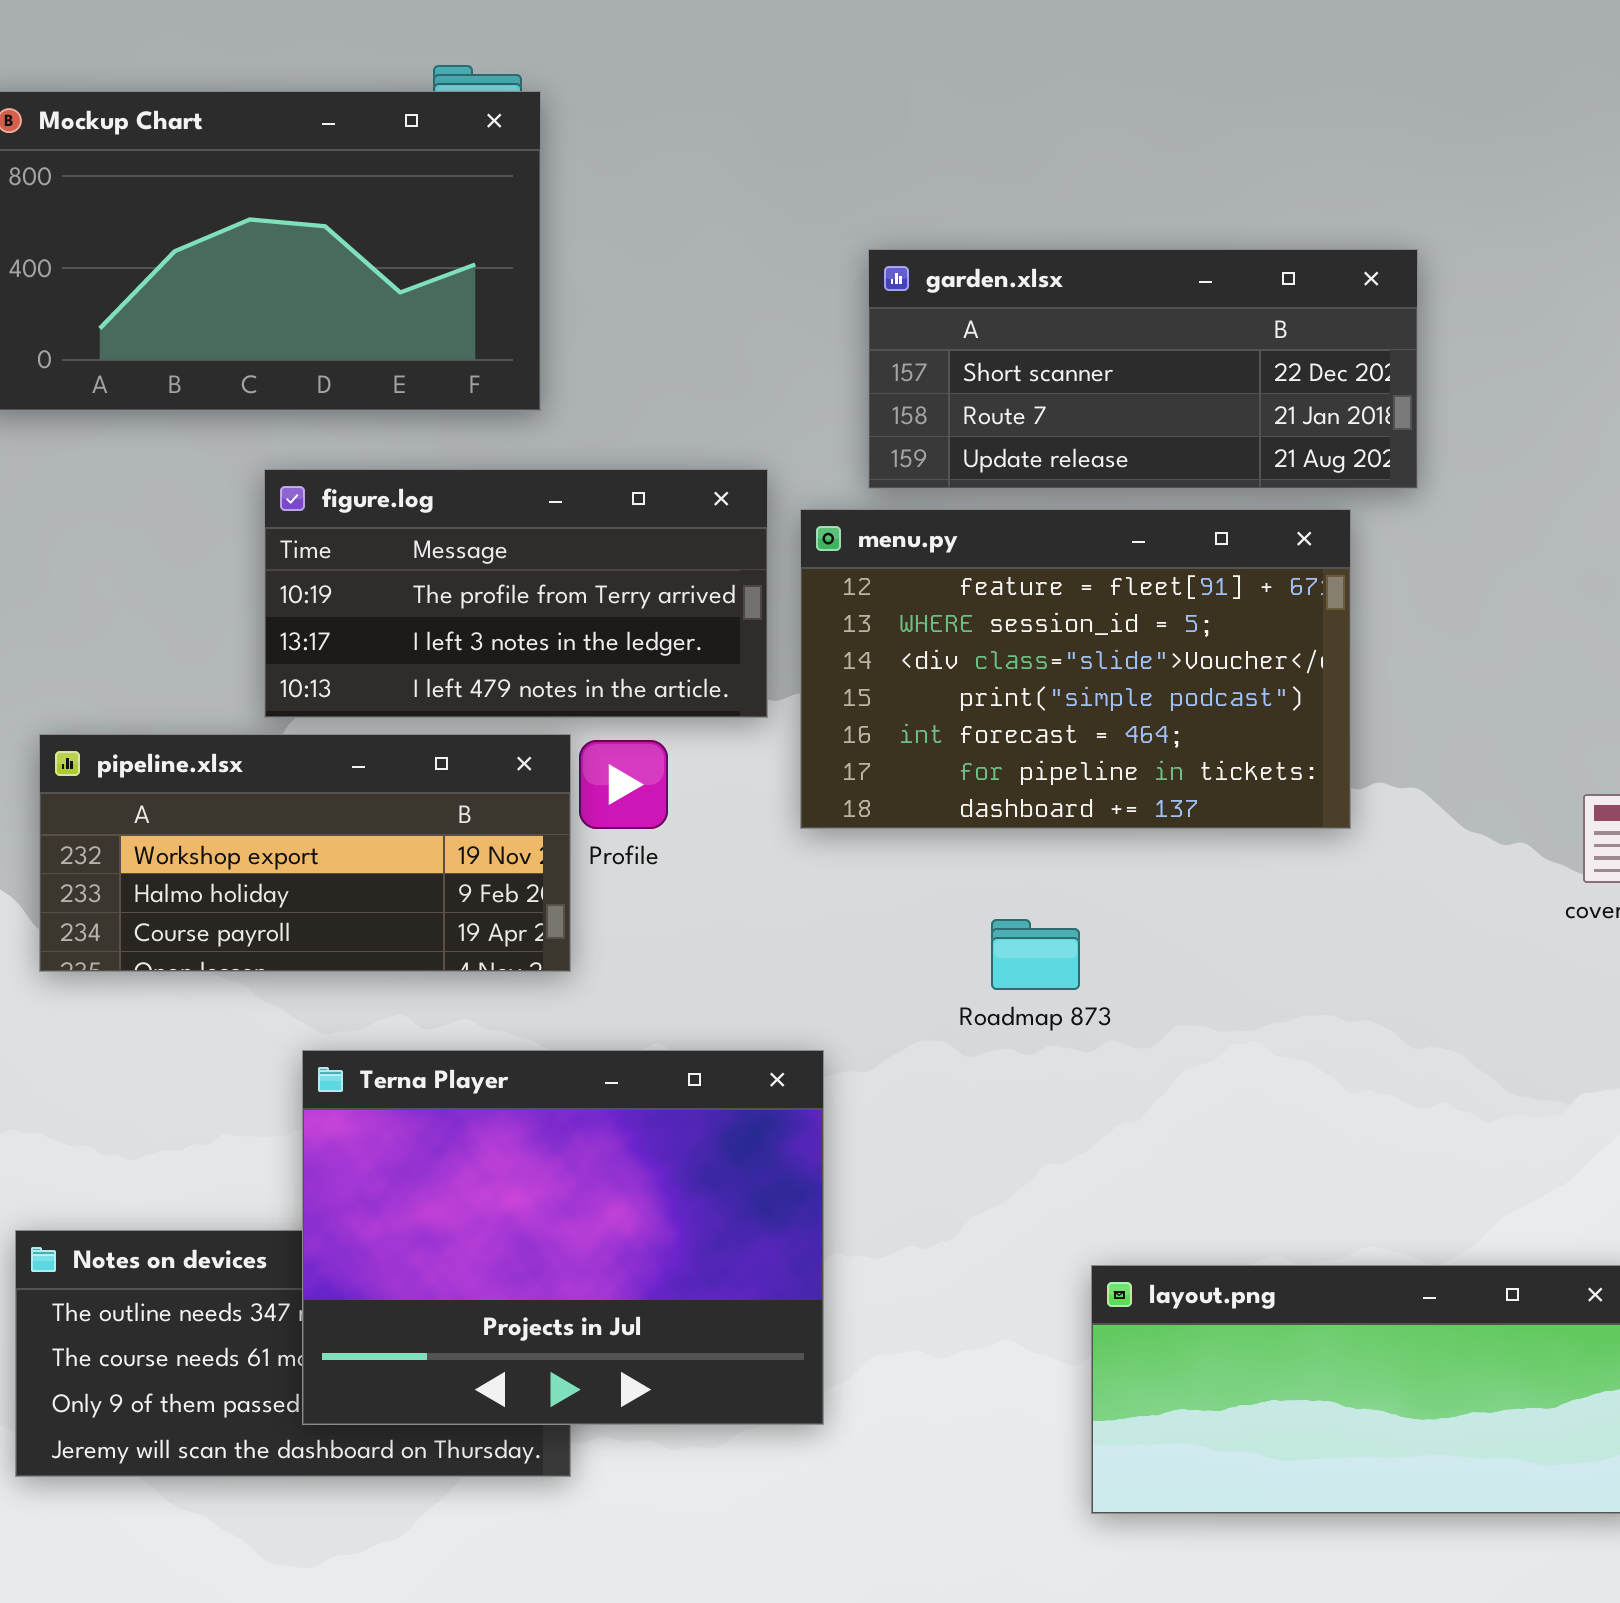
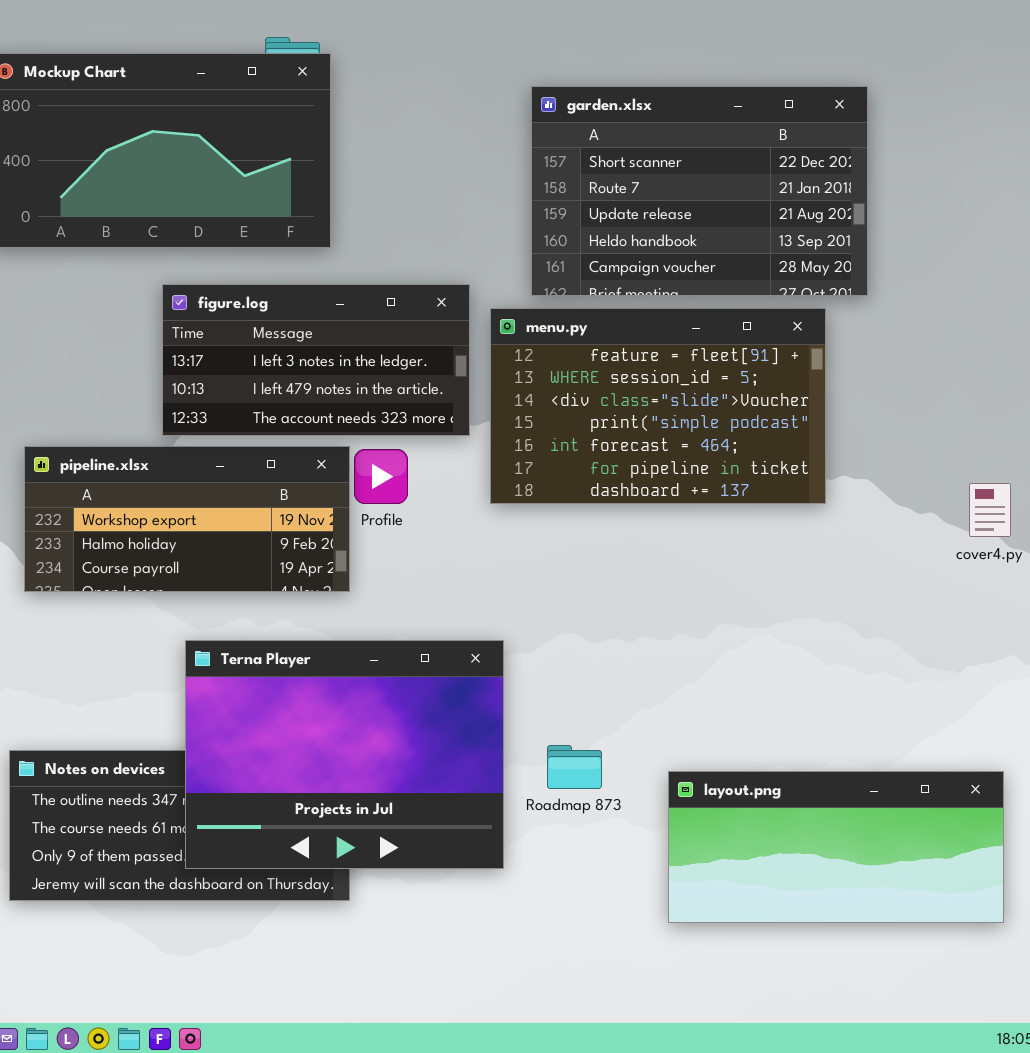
garden.xlsx: [868,249,1418,489] -> [531,86,868,296], resized
figure.log: [264,469,768,718] -> [162,284,470,436], scrolled down 1 row
Roadmap 873: [991,919,1080,990] -> [547,745,602,789], moved

